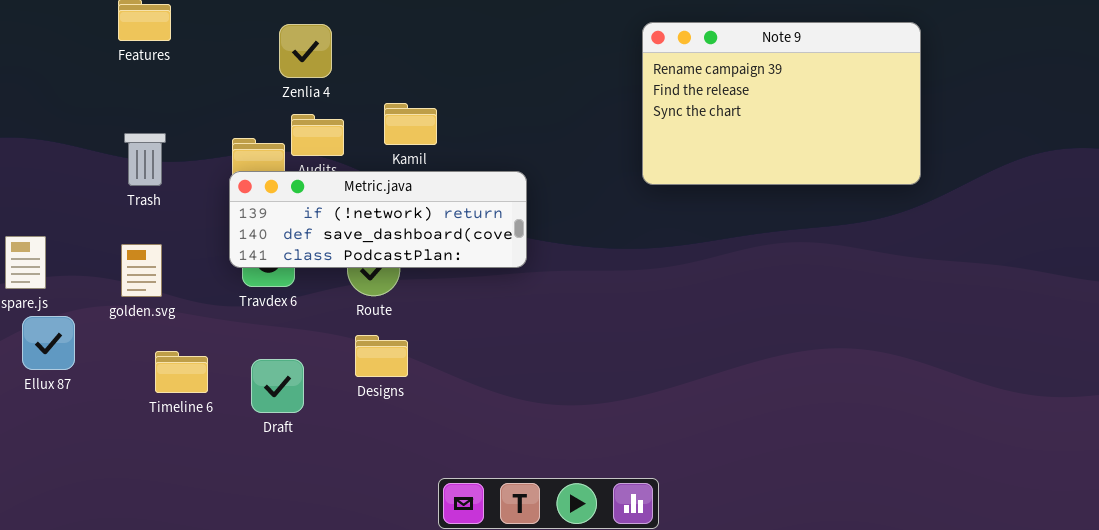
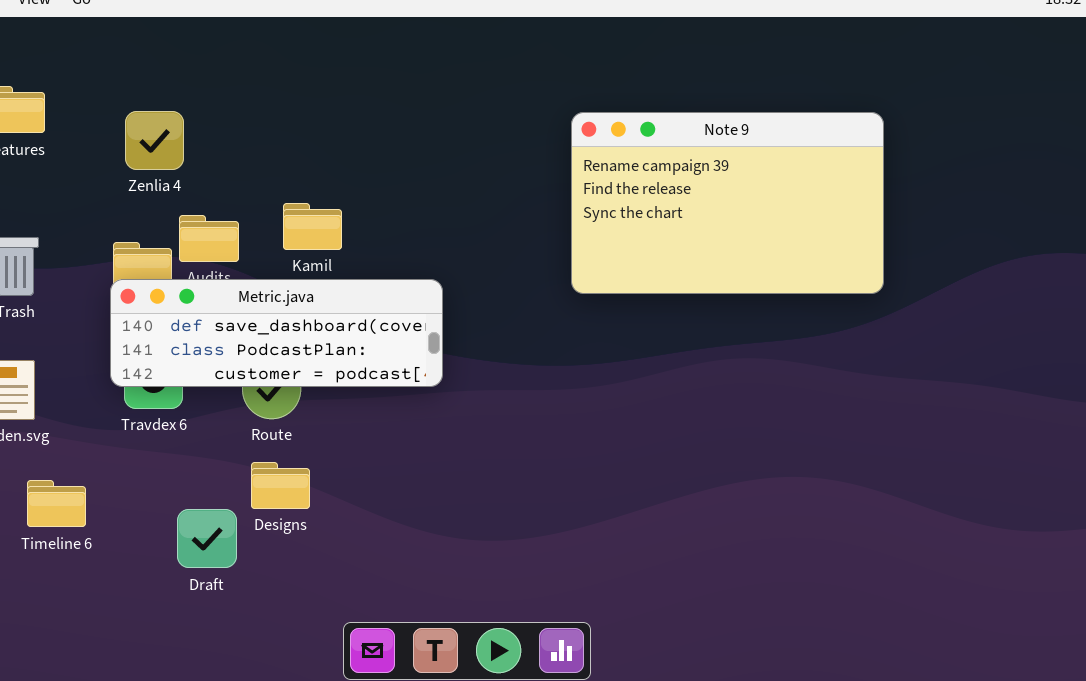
Zenlia 4: [279,24,332,78] -> [125,111,184,170], moved
Metric.java: [229,171,527,268] -> [110,279,443,387], scrolled down 1 row
Draft: [251,359,304,413] -> [177,509,237,568], moved

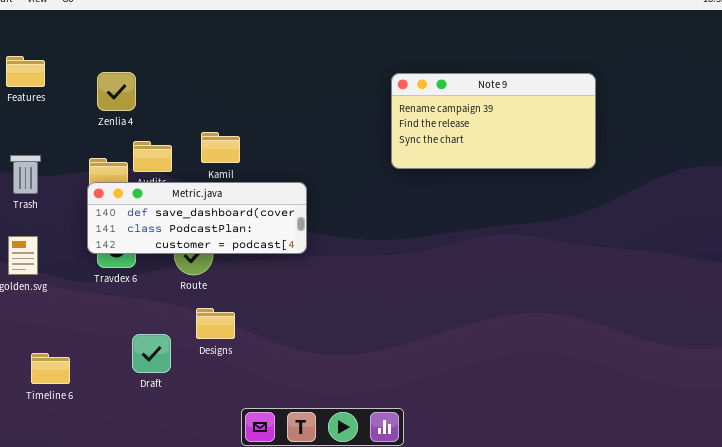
Note 9: [571,112,884,294] -> [391,73,596,169], resized
Designs: [251,462,310,509] -> [196,308,235,339], moved
Timeline 6: [27,480,86,527] -> [31,353,70,384], moved

